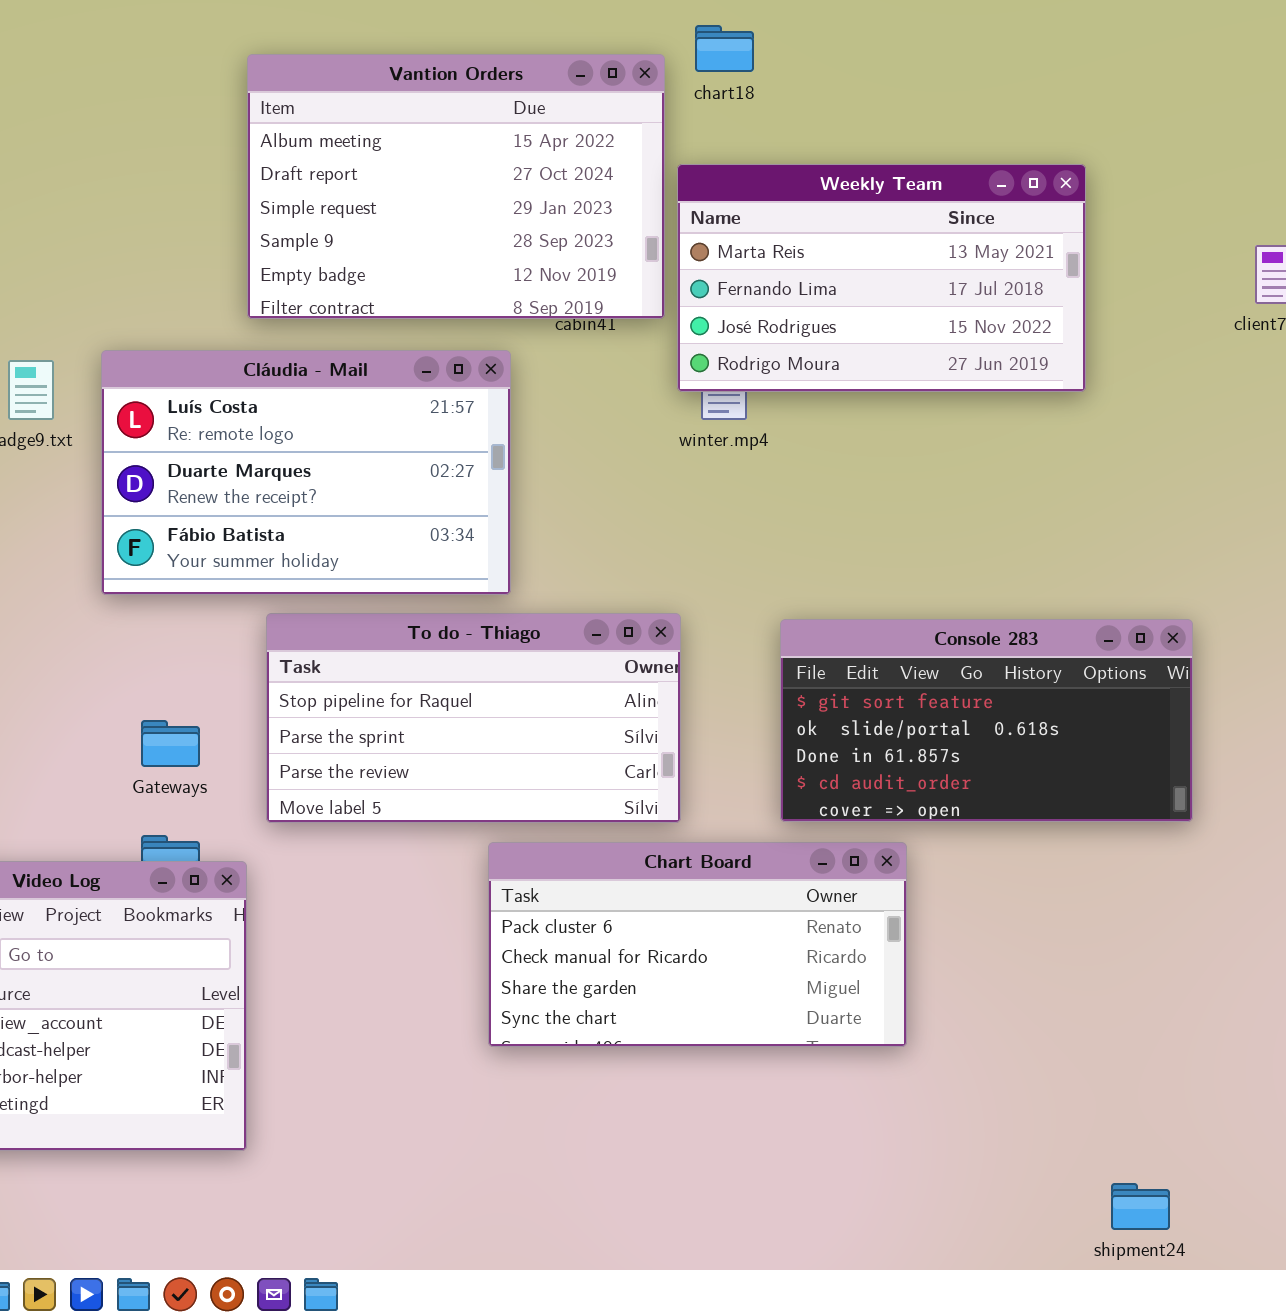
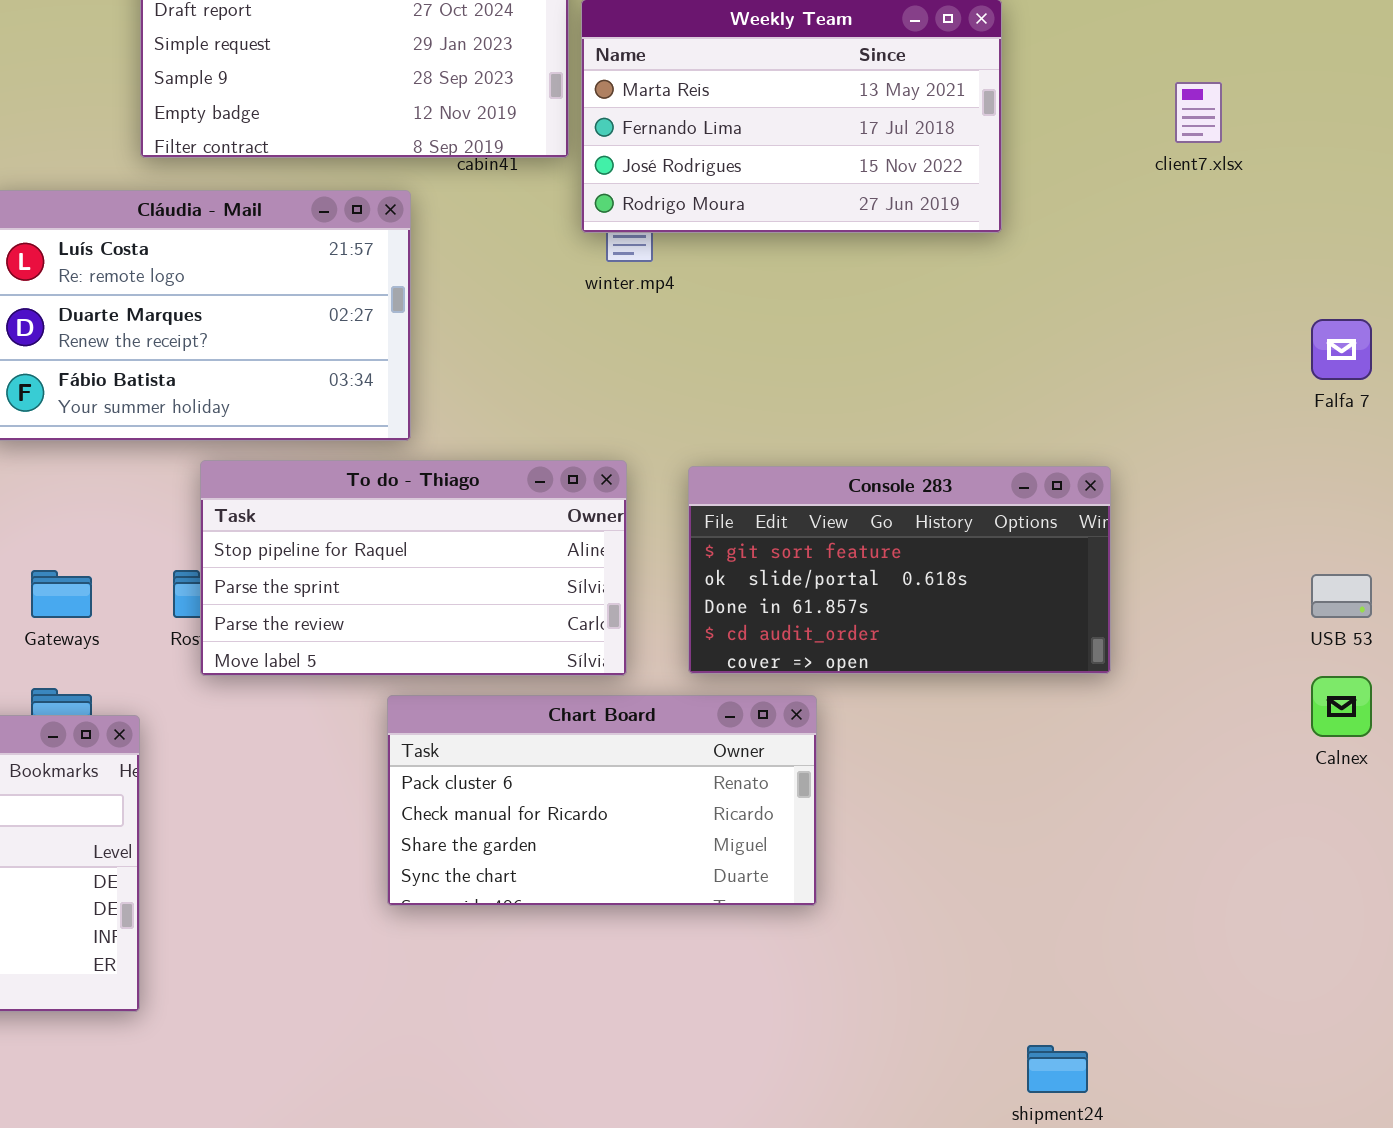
To do - Thiago: [266,613,681,823] -> [200,460,627,676], moved

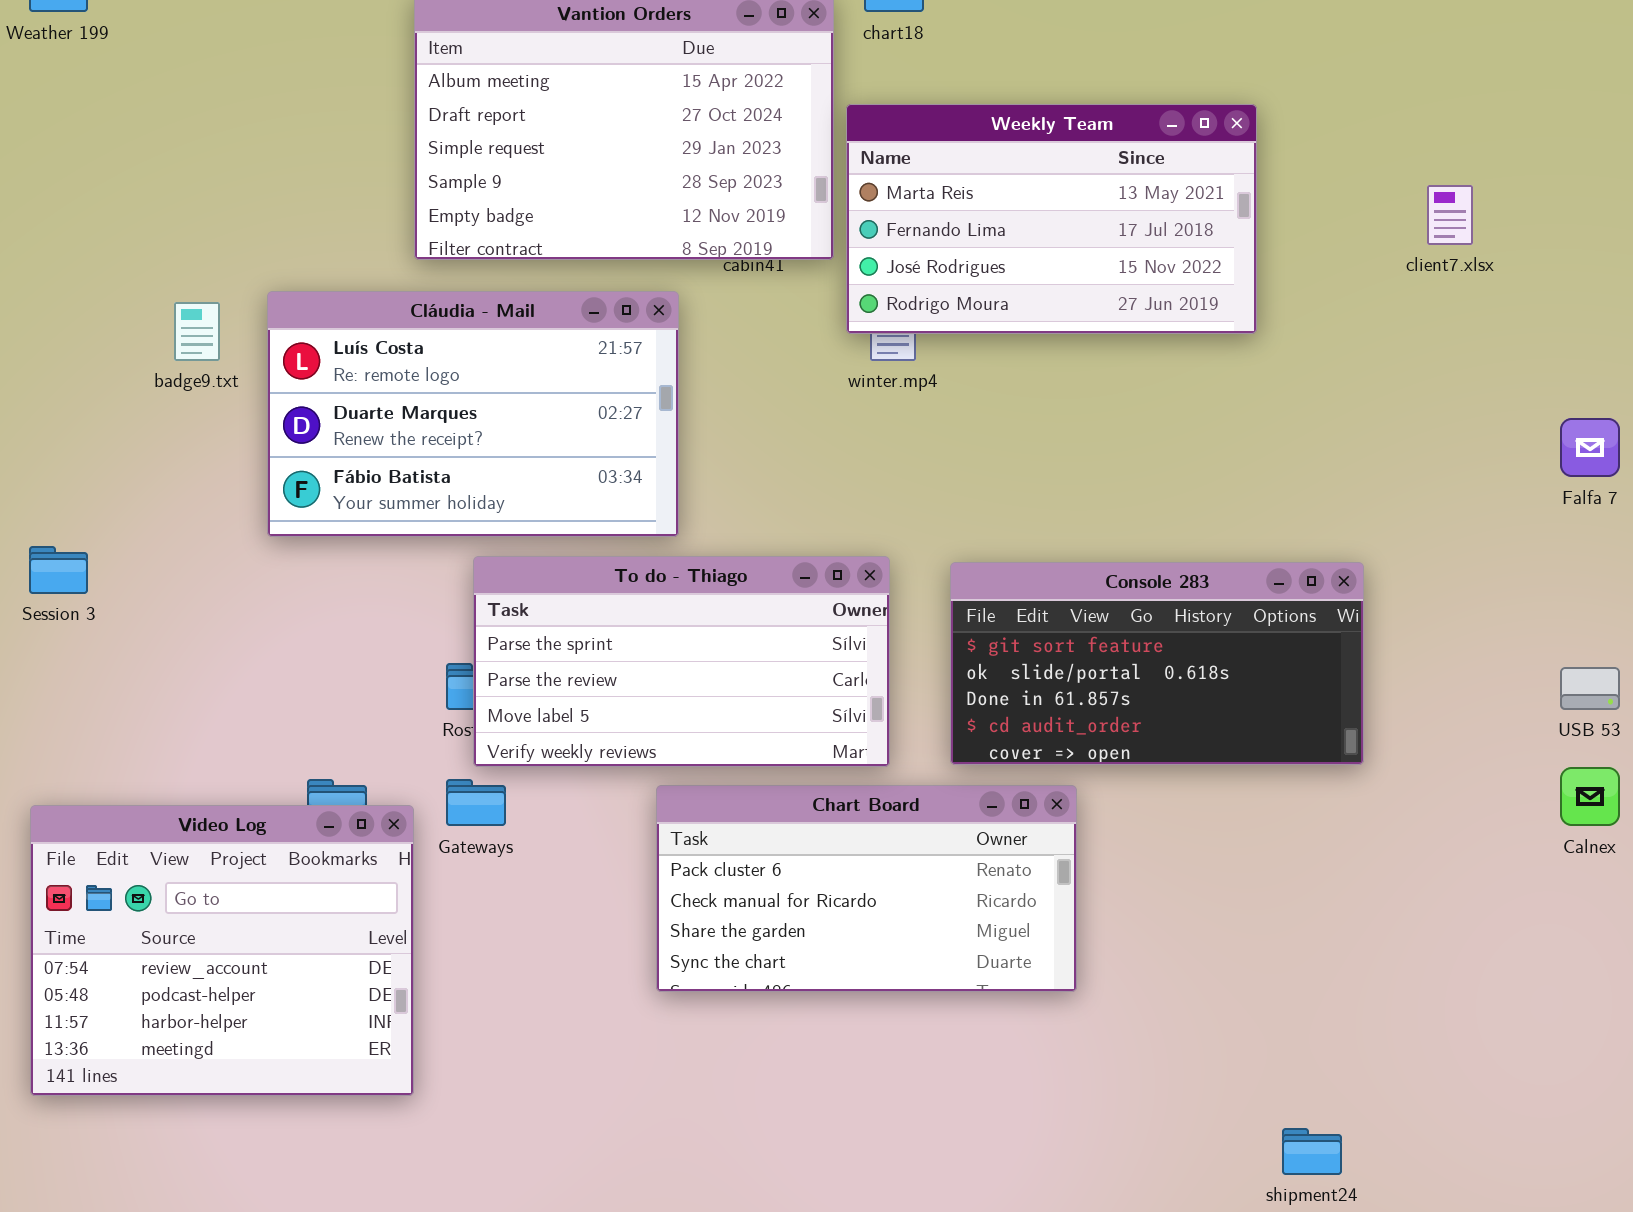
To do - Thiago: [200,460,627,676] -> [473,556,890,767], scrolled down 1 row
Gateways: [31,570,92,618] -> [446,779,506,826], moved

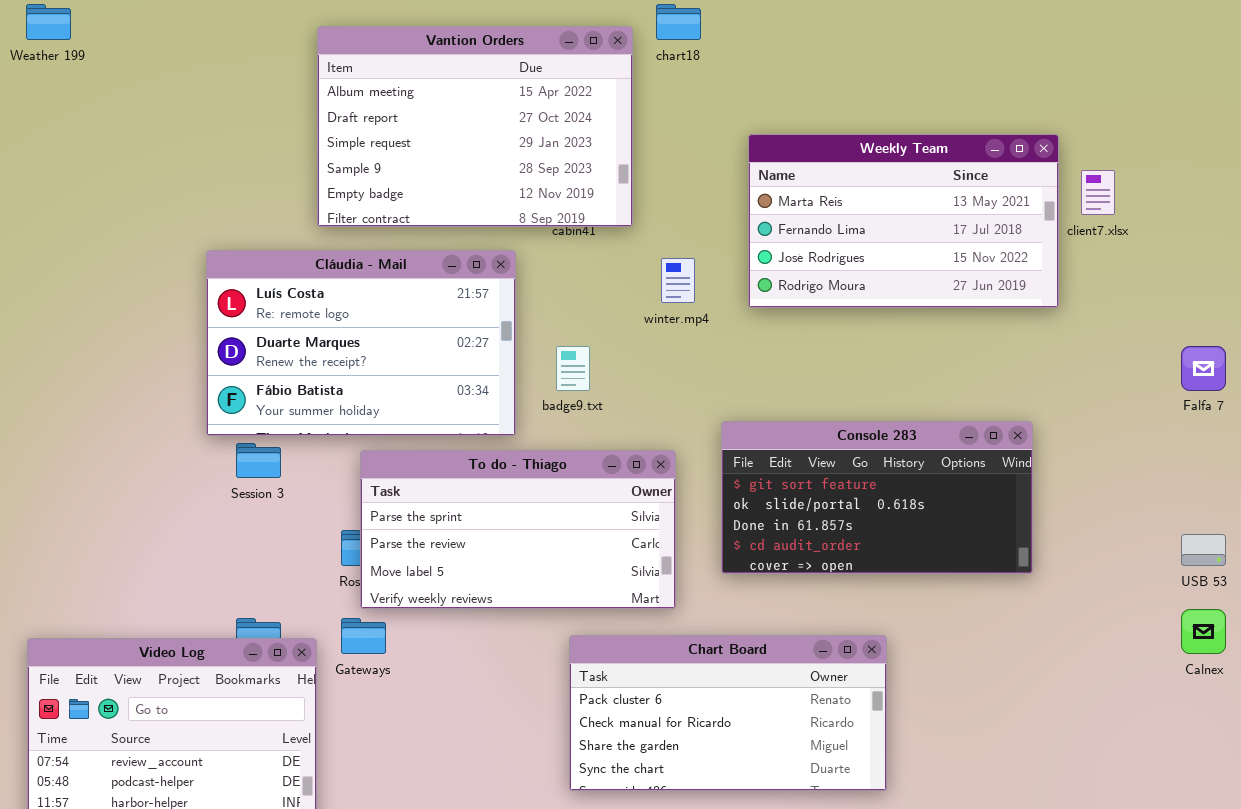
Weekly Team: [846,104,1257,334] -> [748,134,1059,308], moved
badge9.txt: [174,302,220,361] -> [556,346,590,391], moved
Session 3: [29,546,88,594] -> [236,443,281,478], moved
Console 283: [950,562,1364,765] -> [721,421,1033,574], moved
Chart Board: [656,785,1077,992] -> [569,635,887,791], moved

